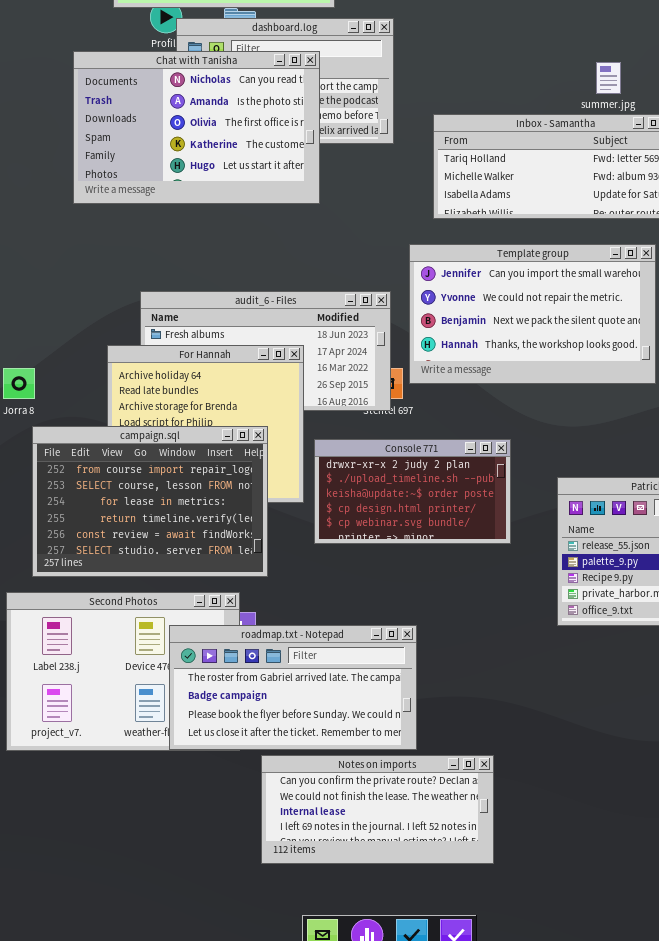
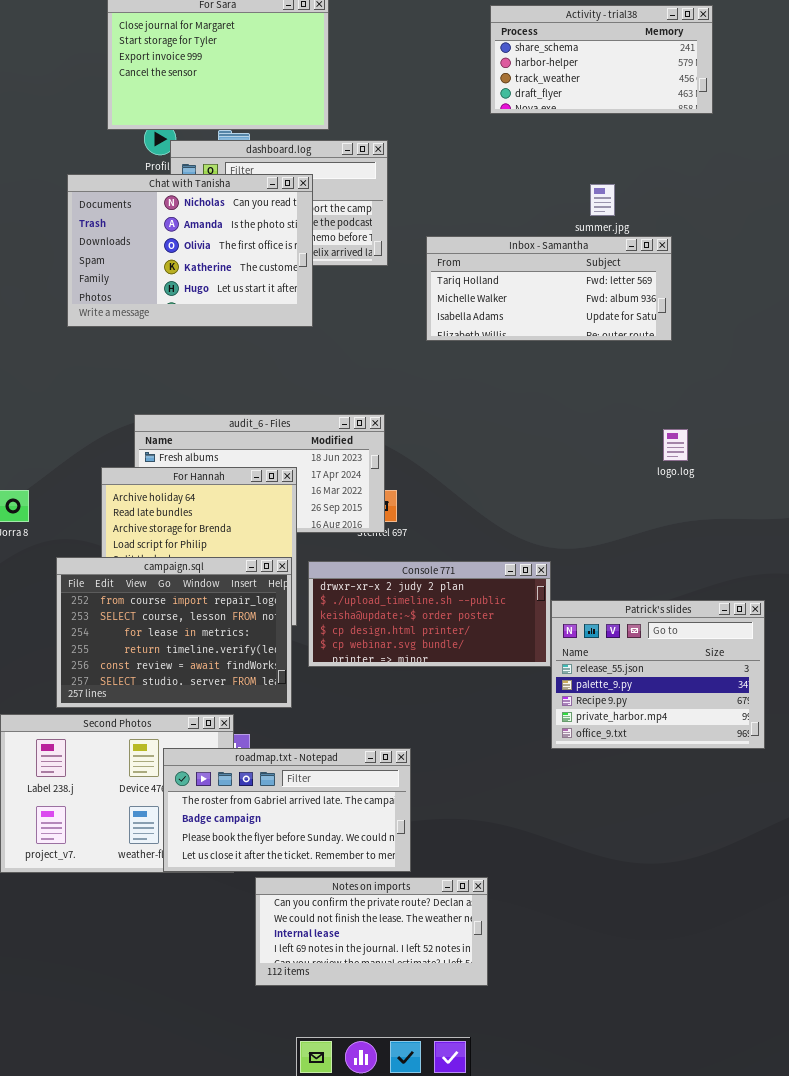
Template group: [409,244,656,384] -> none, closed
campaign.sql: [32,426,268,577] -> [56,557,292,708], moved
Console 771: [314,439,511,544] -> [308,561,551,667], resized

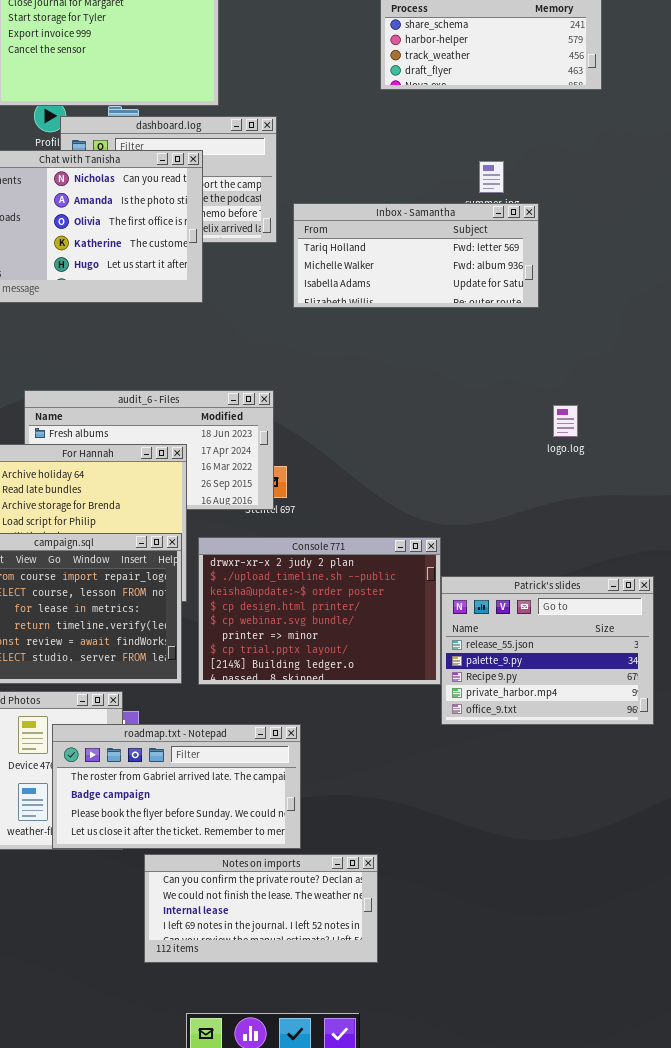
Inbox - Samantha: [426,236,672,341] -> [293,203,539,308], moved
Console 771: [308,561,551,667] -> [198,537,441,685], resized

